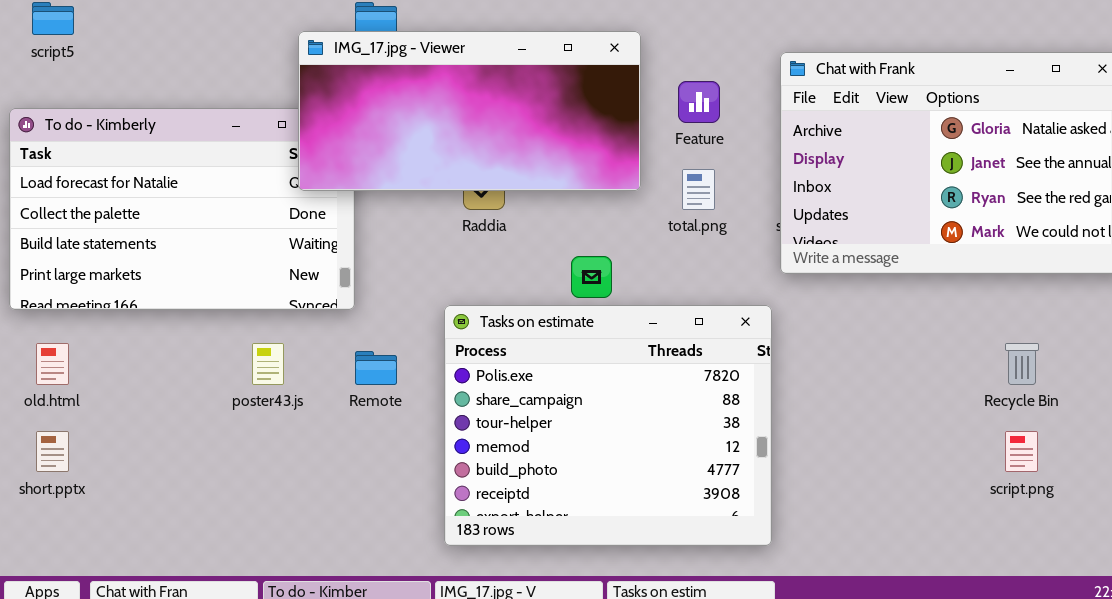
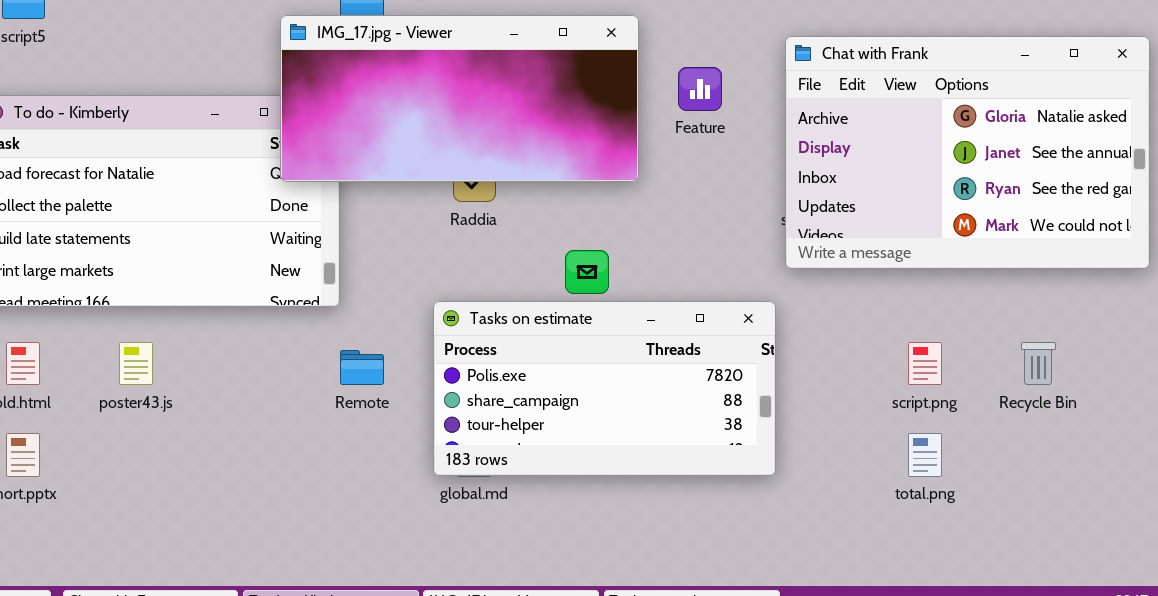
total.png: [682,169,715,210] -> [908,433,942,477], moved
Tasks on estimate: [444,305,772,546] -> [433,301,776,476], resized
poster43.js: [252,343,284,385] -> [119,342,153,385], moved
script.png: [1005,431,1038,472] -> [908,342,942,385], moved

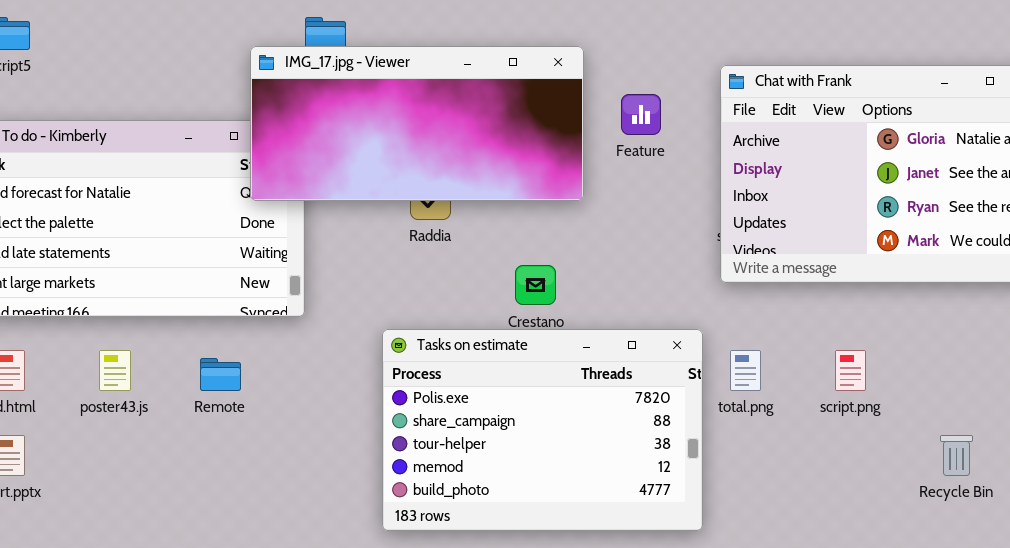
Tasks on estimate: [433,301,776,476] -> [382,329,703,531], moved, resized
Recycle Bin: [1021,342,1056,385] -> [940,435,973,476], moved
Remote: [340,350,384,385] -> [200,358,241,391], moved
total.png: [908,433,942,477] -> [730,350,761,391], moved

